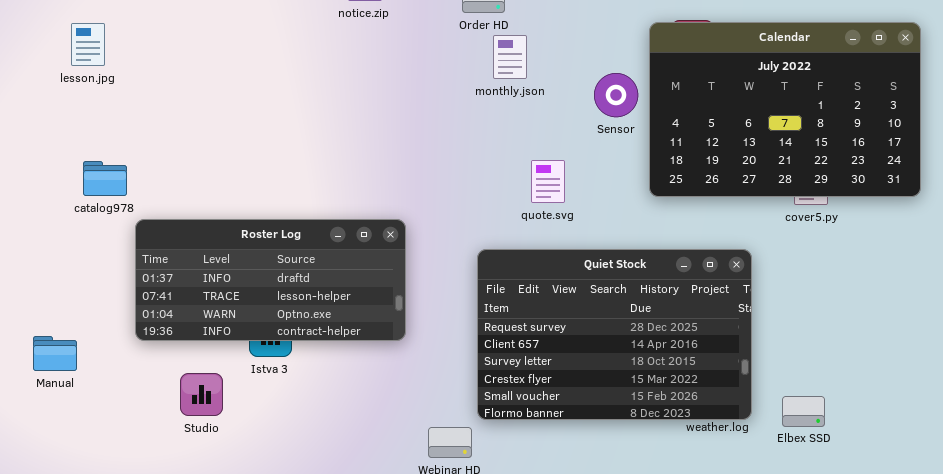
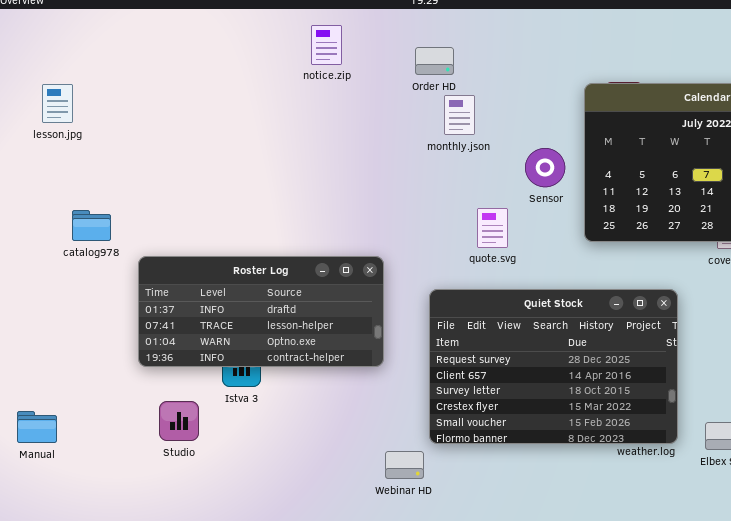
lesson.jpg: [71,23,105,66] -> [42,84,73,123], moved
Sensor: [594,73,638,117] -> [525,148,565,187], moved
Roster Log: [135,219,406,341] -> [138,256,384,367], moved
Manual: [33,336,77,371] -> [17,411,57,443], moved

